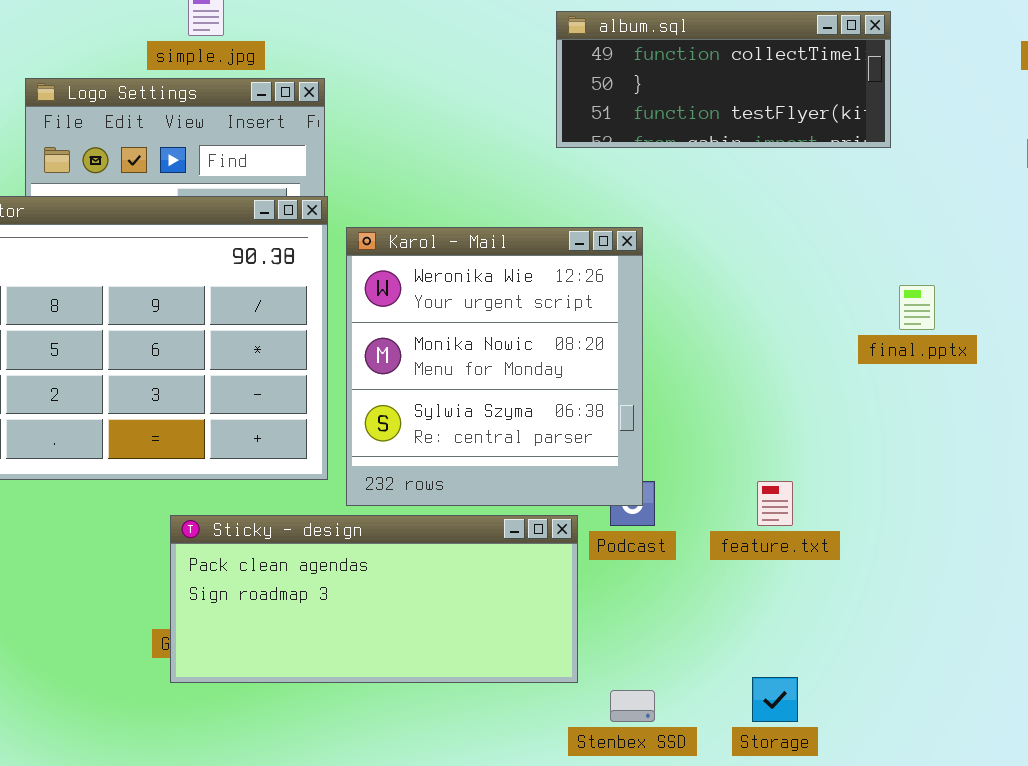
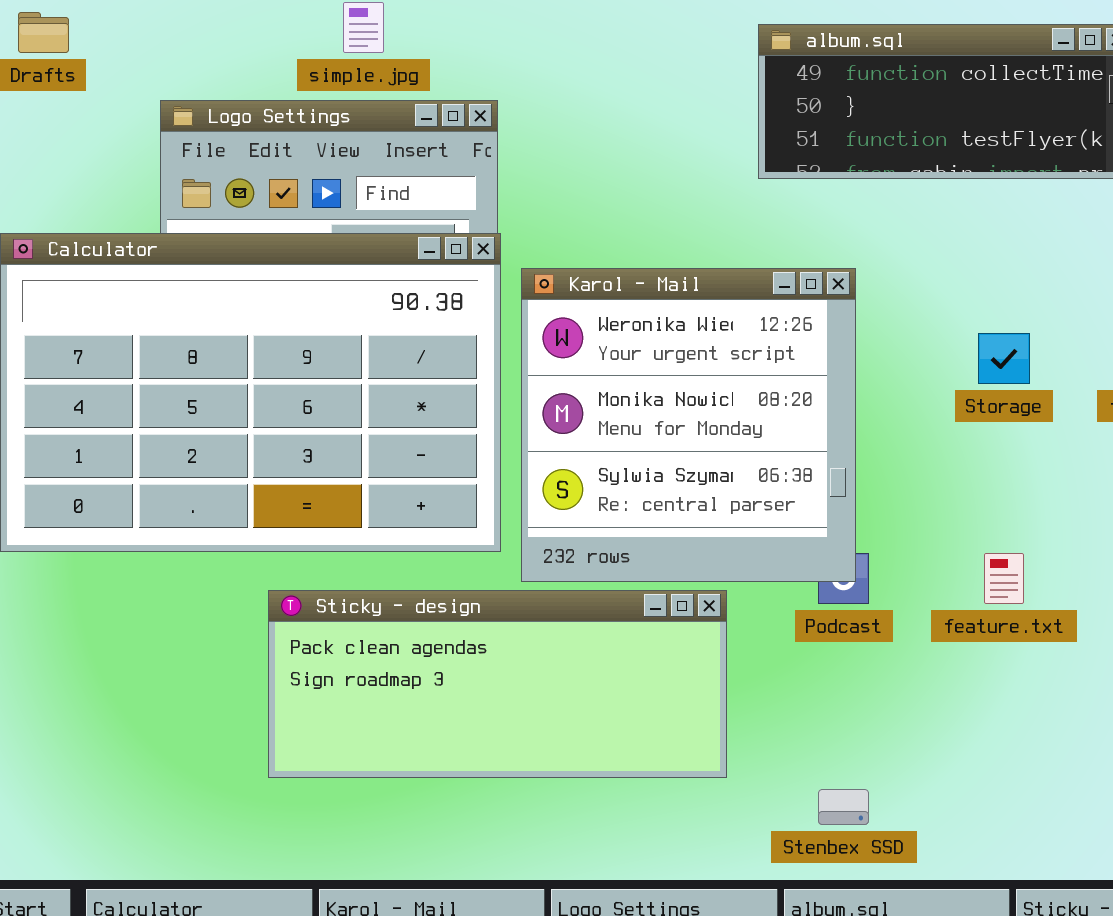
Sticky - design: [170,515,578,683] -> [268,590,727,778], moved
Storage: [752,677,798,722] -> [978,333,1030,384], moved

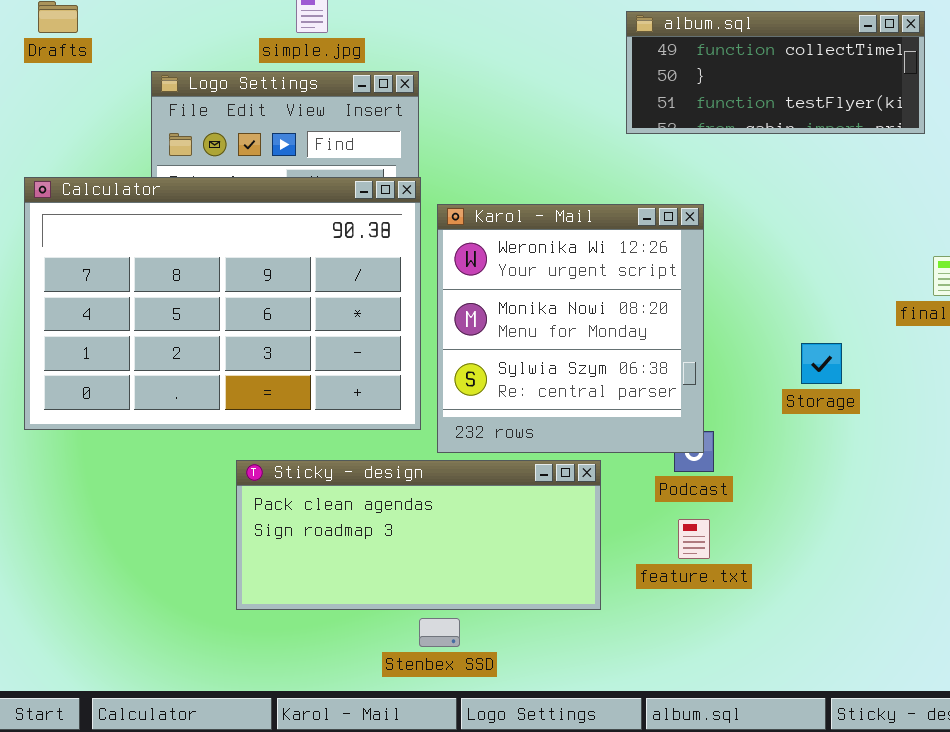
Storage: [978,333,1030,384] -> [801,343,842,384], moved
feature.txt: [984,553,1024,604] -> [678,519,710,559], moved
Stenbex SSD: [818,789,869,825] -> [419,618,460,647], moved

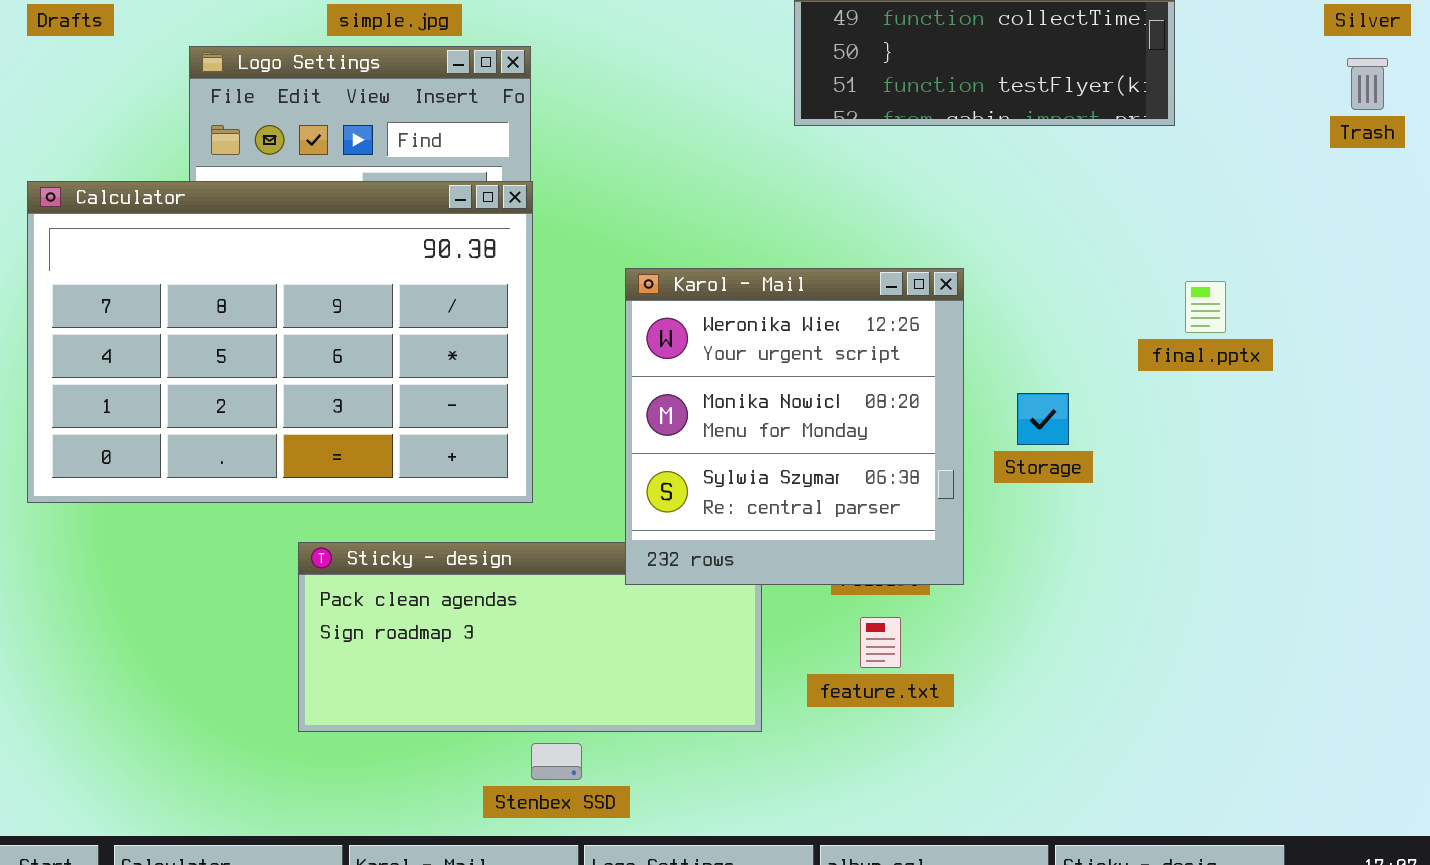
Karol - Mail: [437,204,704,453] -> [625,268,964,585], moved

